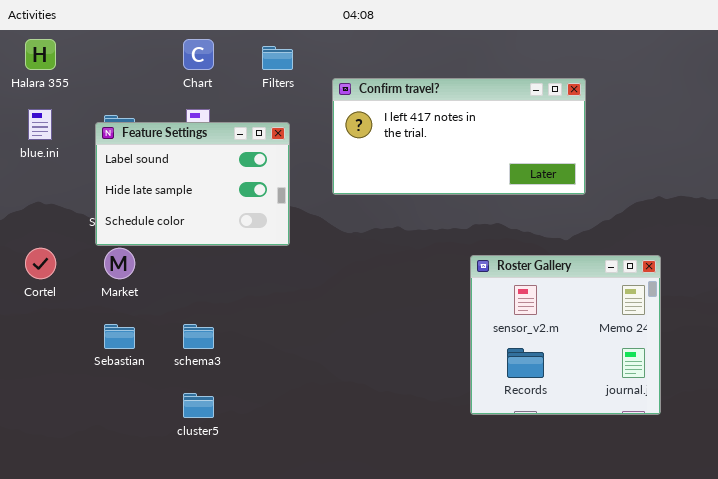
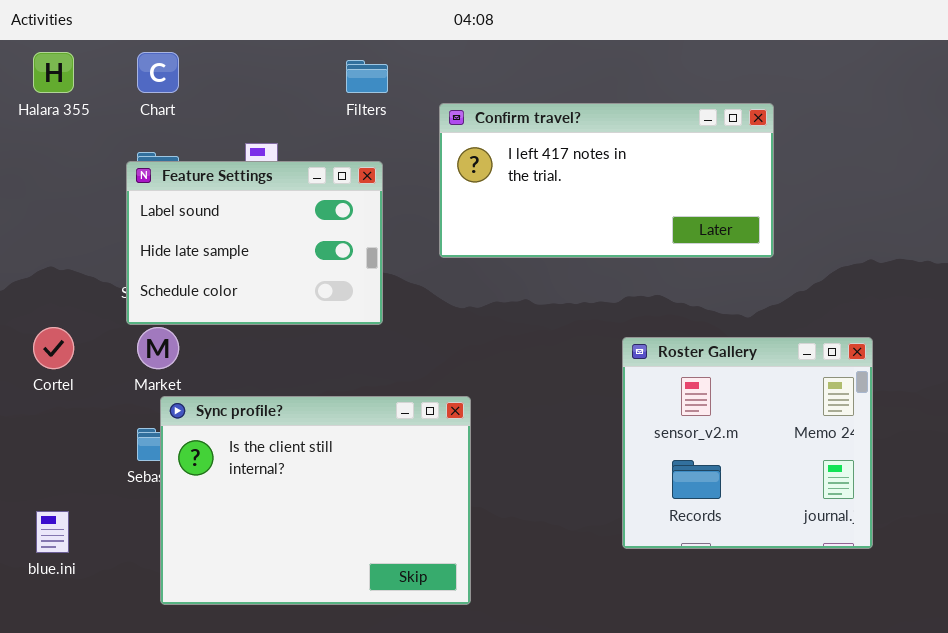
Chart: [183,39,214,70] -> [137,52,179,93], moved
blue.ini: [28,109,52,140] -> [36,511,69,553], moved
Sync profile?: none -> [160,396,471,605], opened

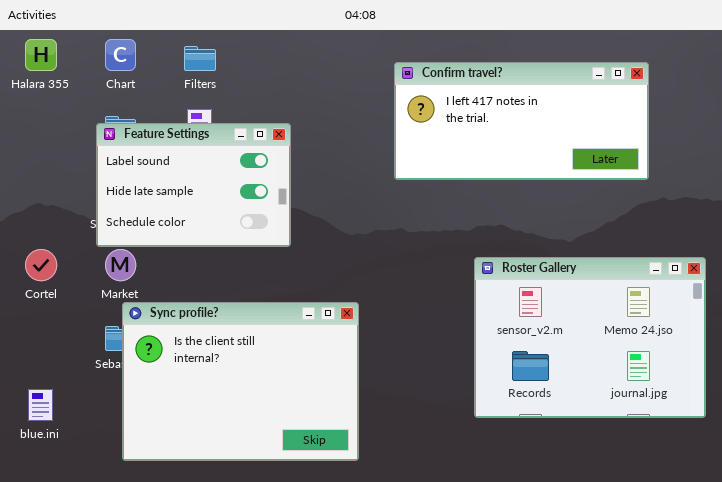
Filters: [346,60,388,93] -> [184,46,216,71], moved
Confirm travel?: [439,103,774,258] -> [394,62,649,180], moved
Roster Gallery: [622,337,873,549] -> [474,257,706,418], resized

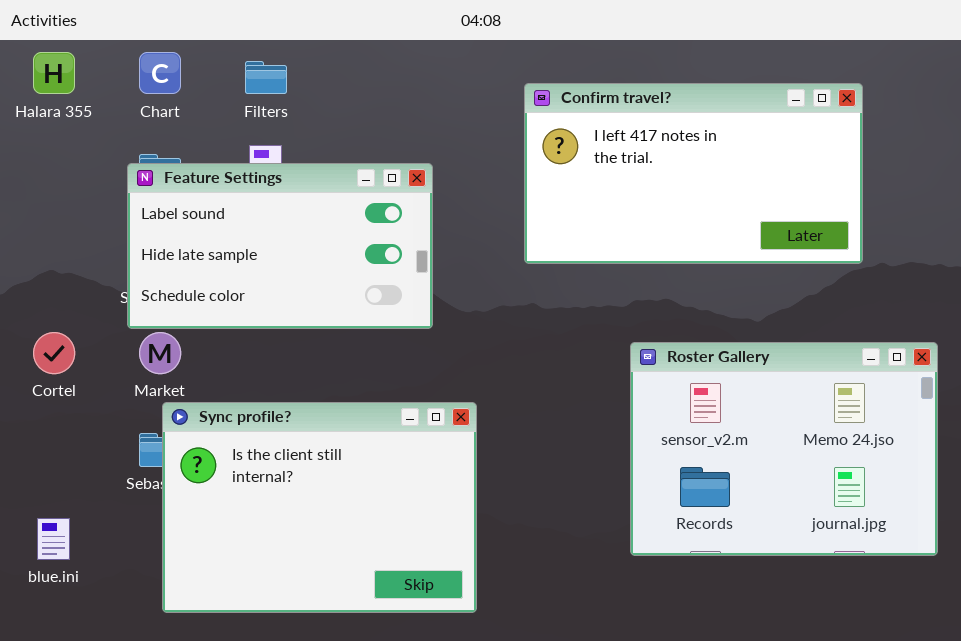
Confirm travel?: [394,62,649,180] -> [524,83,863,264], resized
Feature Settings: [96,123,291,247] -> [127,163,433,329], resized

